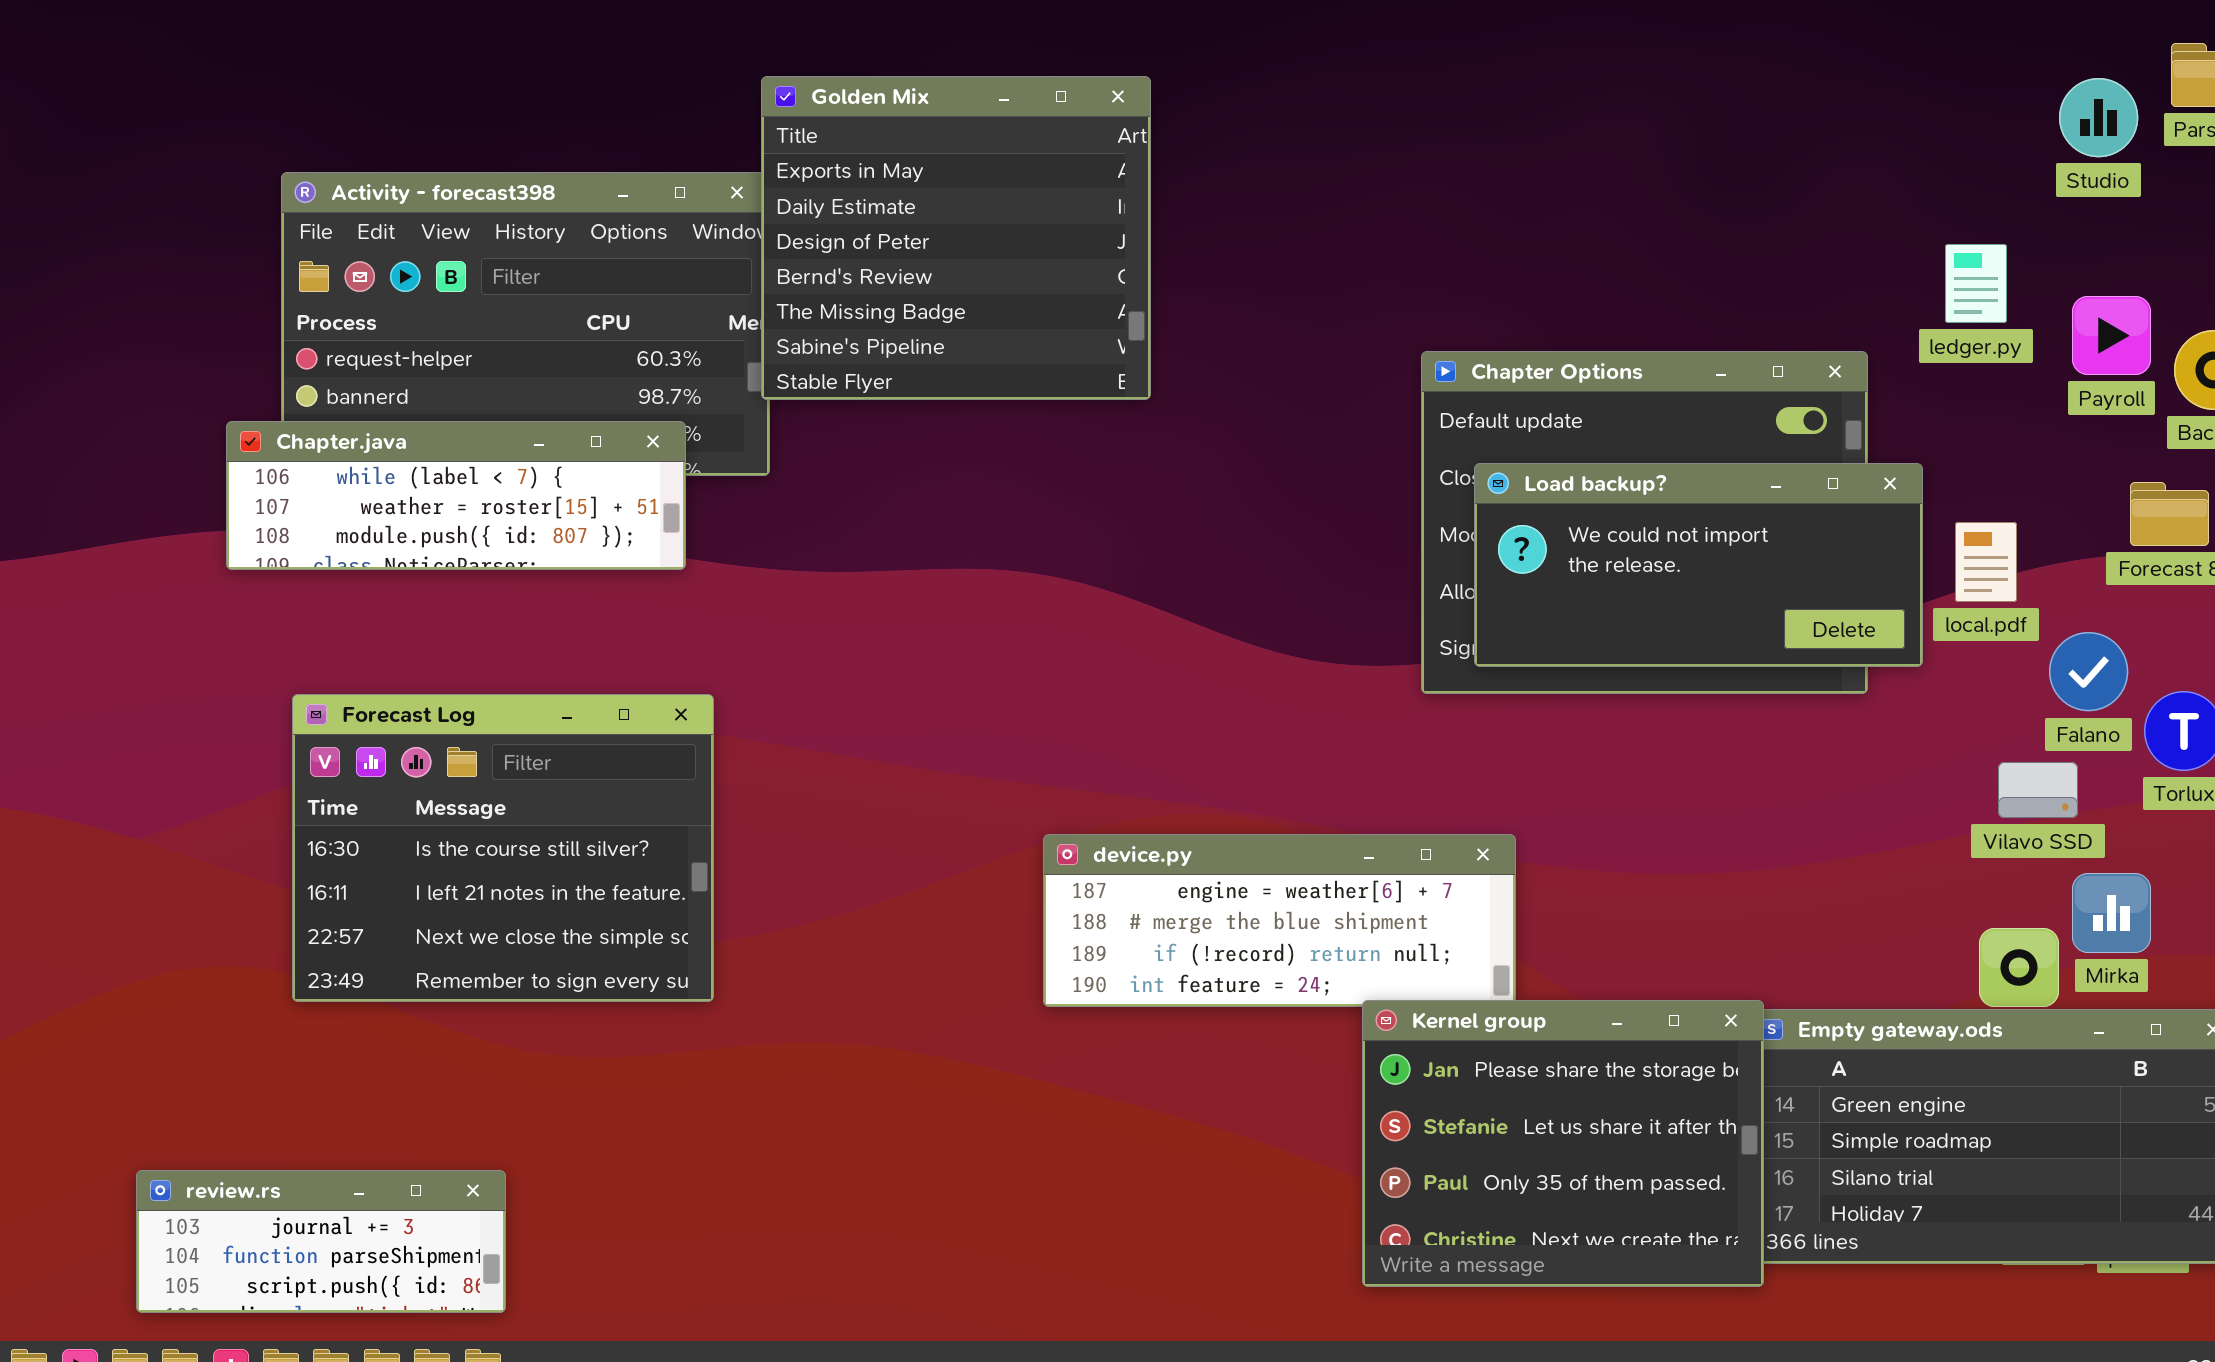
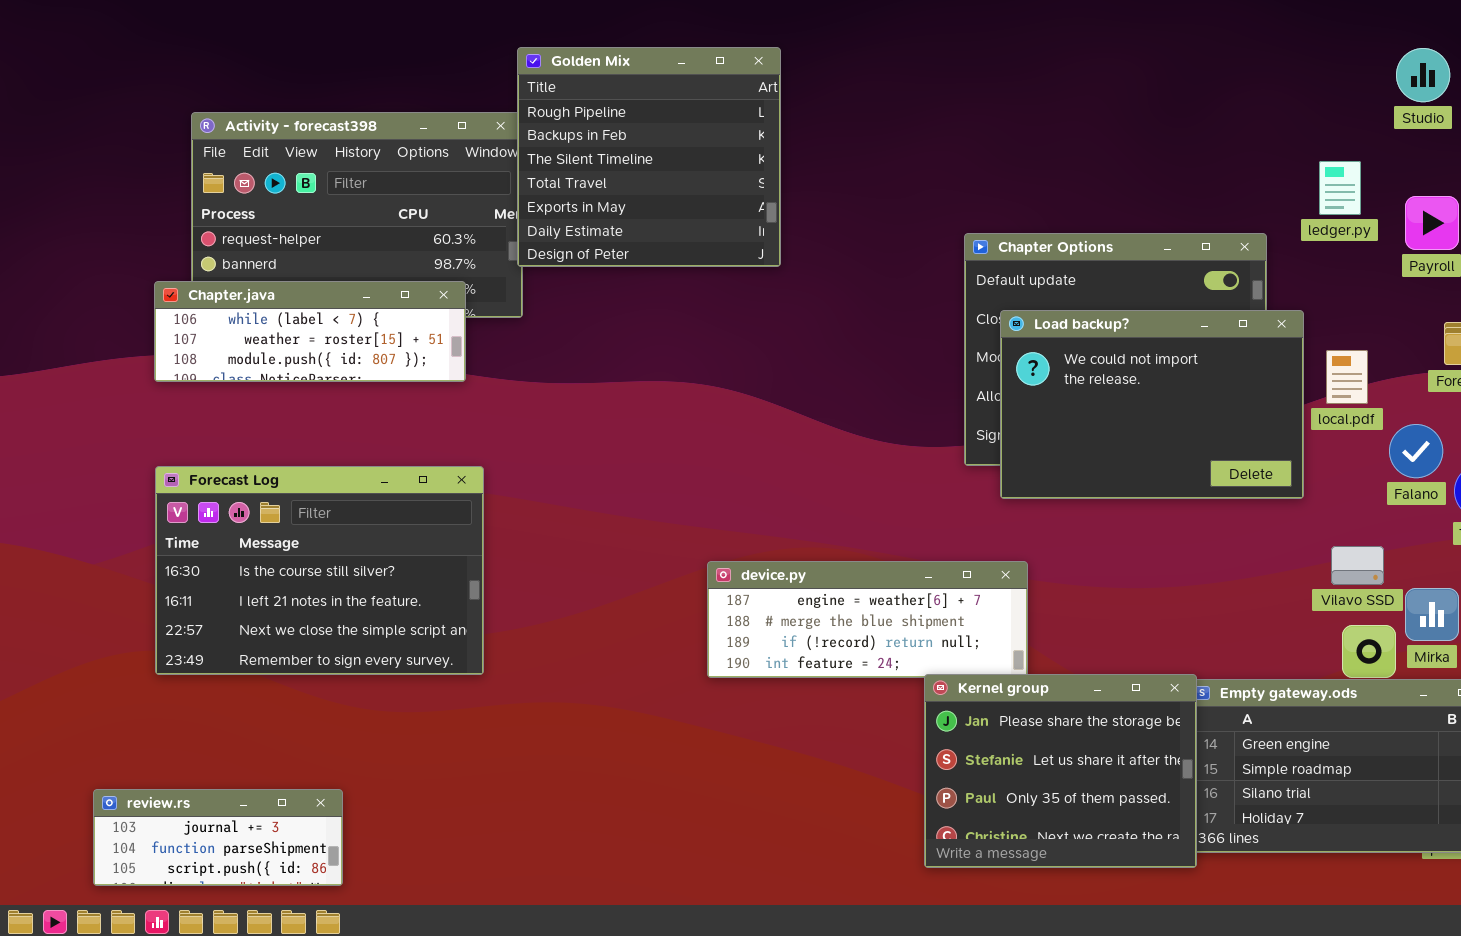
Golden Mix: [761,76,1151,400] -> [517,47,781,267], scrolled up 4 rows
Load backup?: [1474,463,1923,667] -> [1000,310,1304,499], resized
Forecast Log: [292,694,714,1002] -> [155,466,484,675], resized
Vilavo SSD: [1998,762,2078,818] -> [1331,546,1384,585], moved

